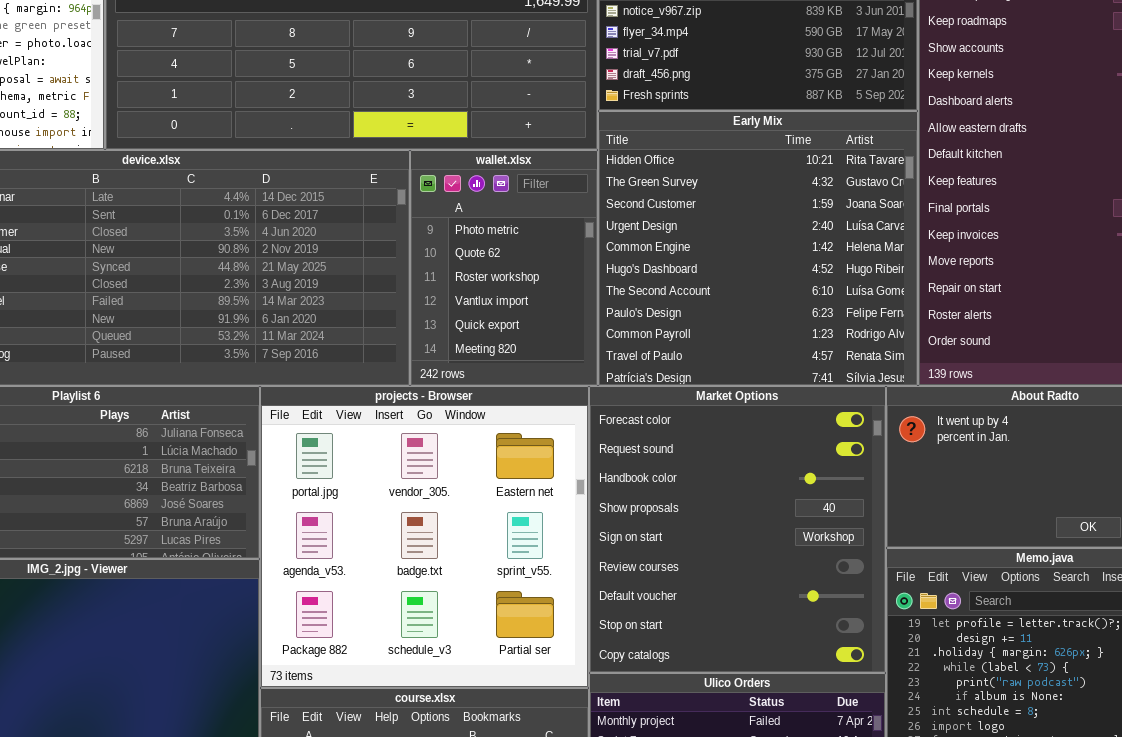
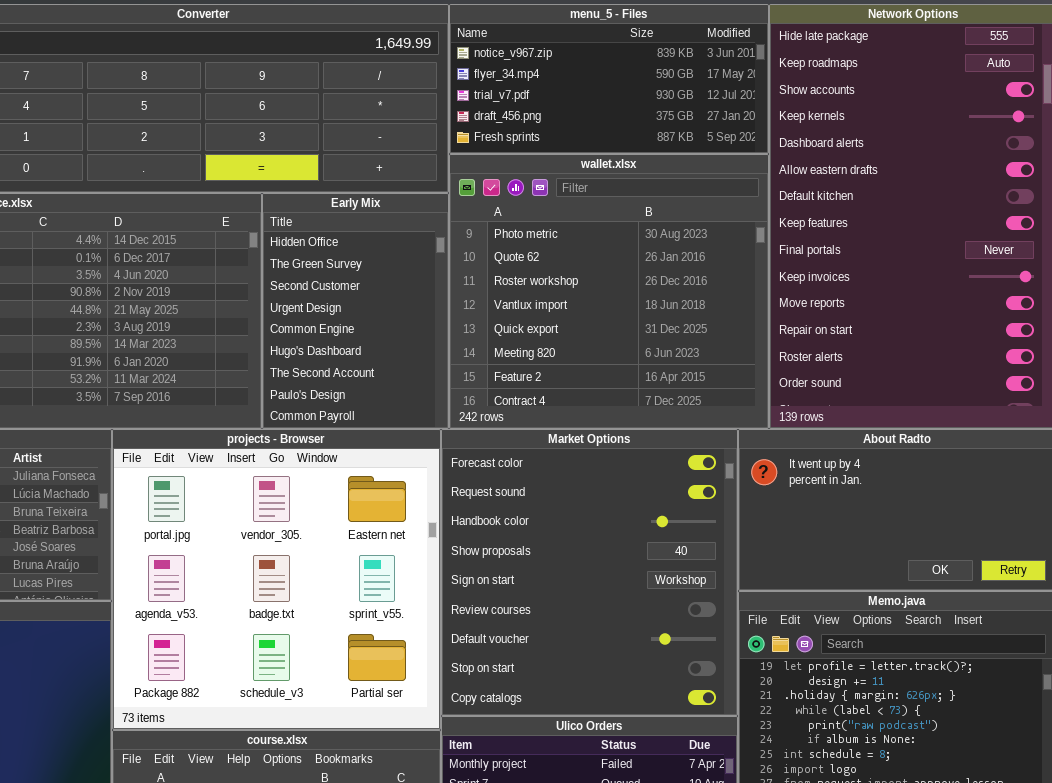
Early Mix: [598,111,918,386] -> [262,193,449,429], moved, resized
wallet.xlsx: [410,150,598,386] -> [449,154,769,429], moved, resized

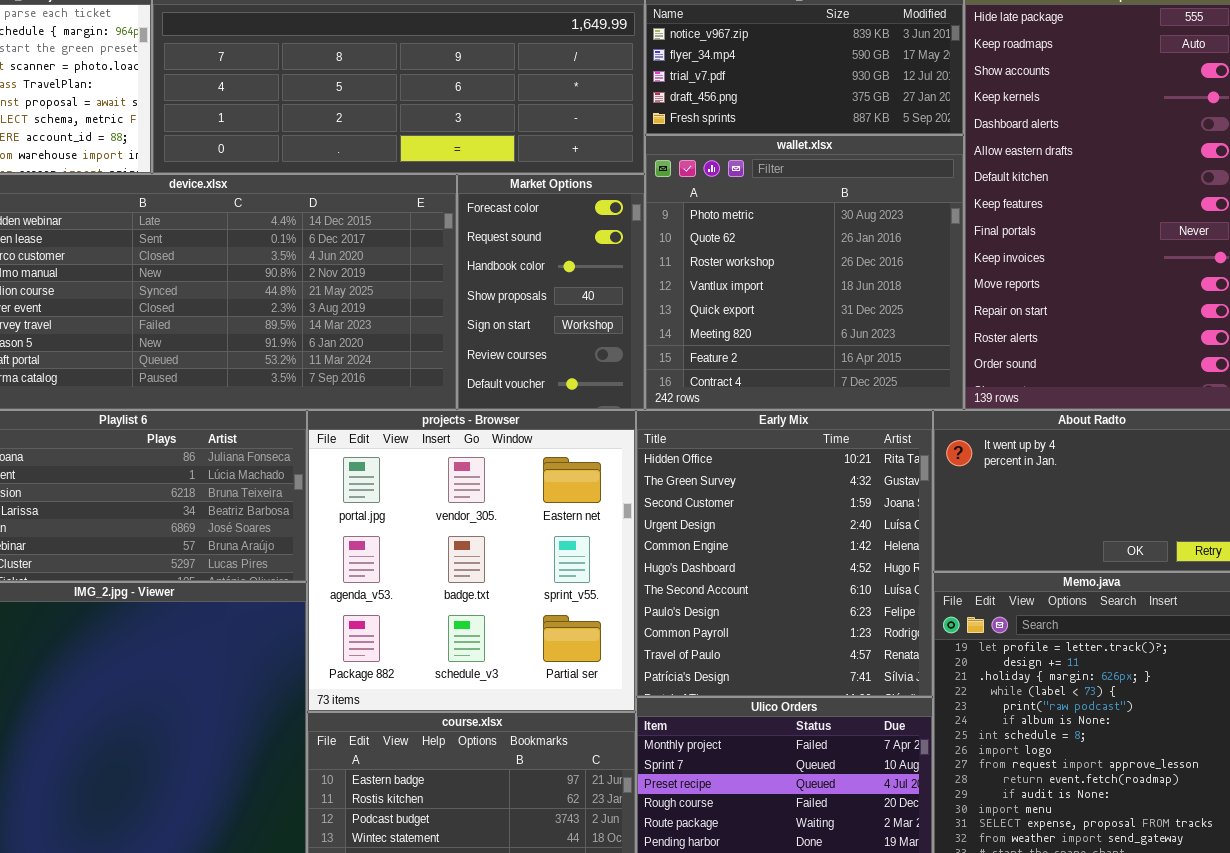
Early Mix: [262,193,449,429] -> [636,410,933,697], moved, resized
Market Options: [441,429,738,716] -> [457,174,645,410], moved, resized

